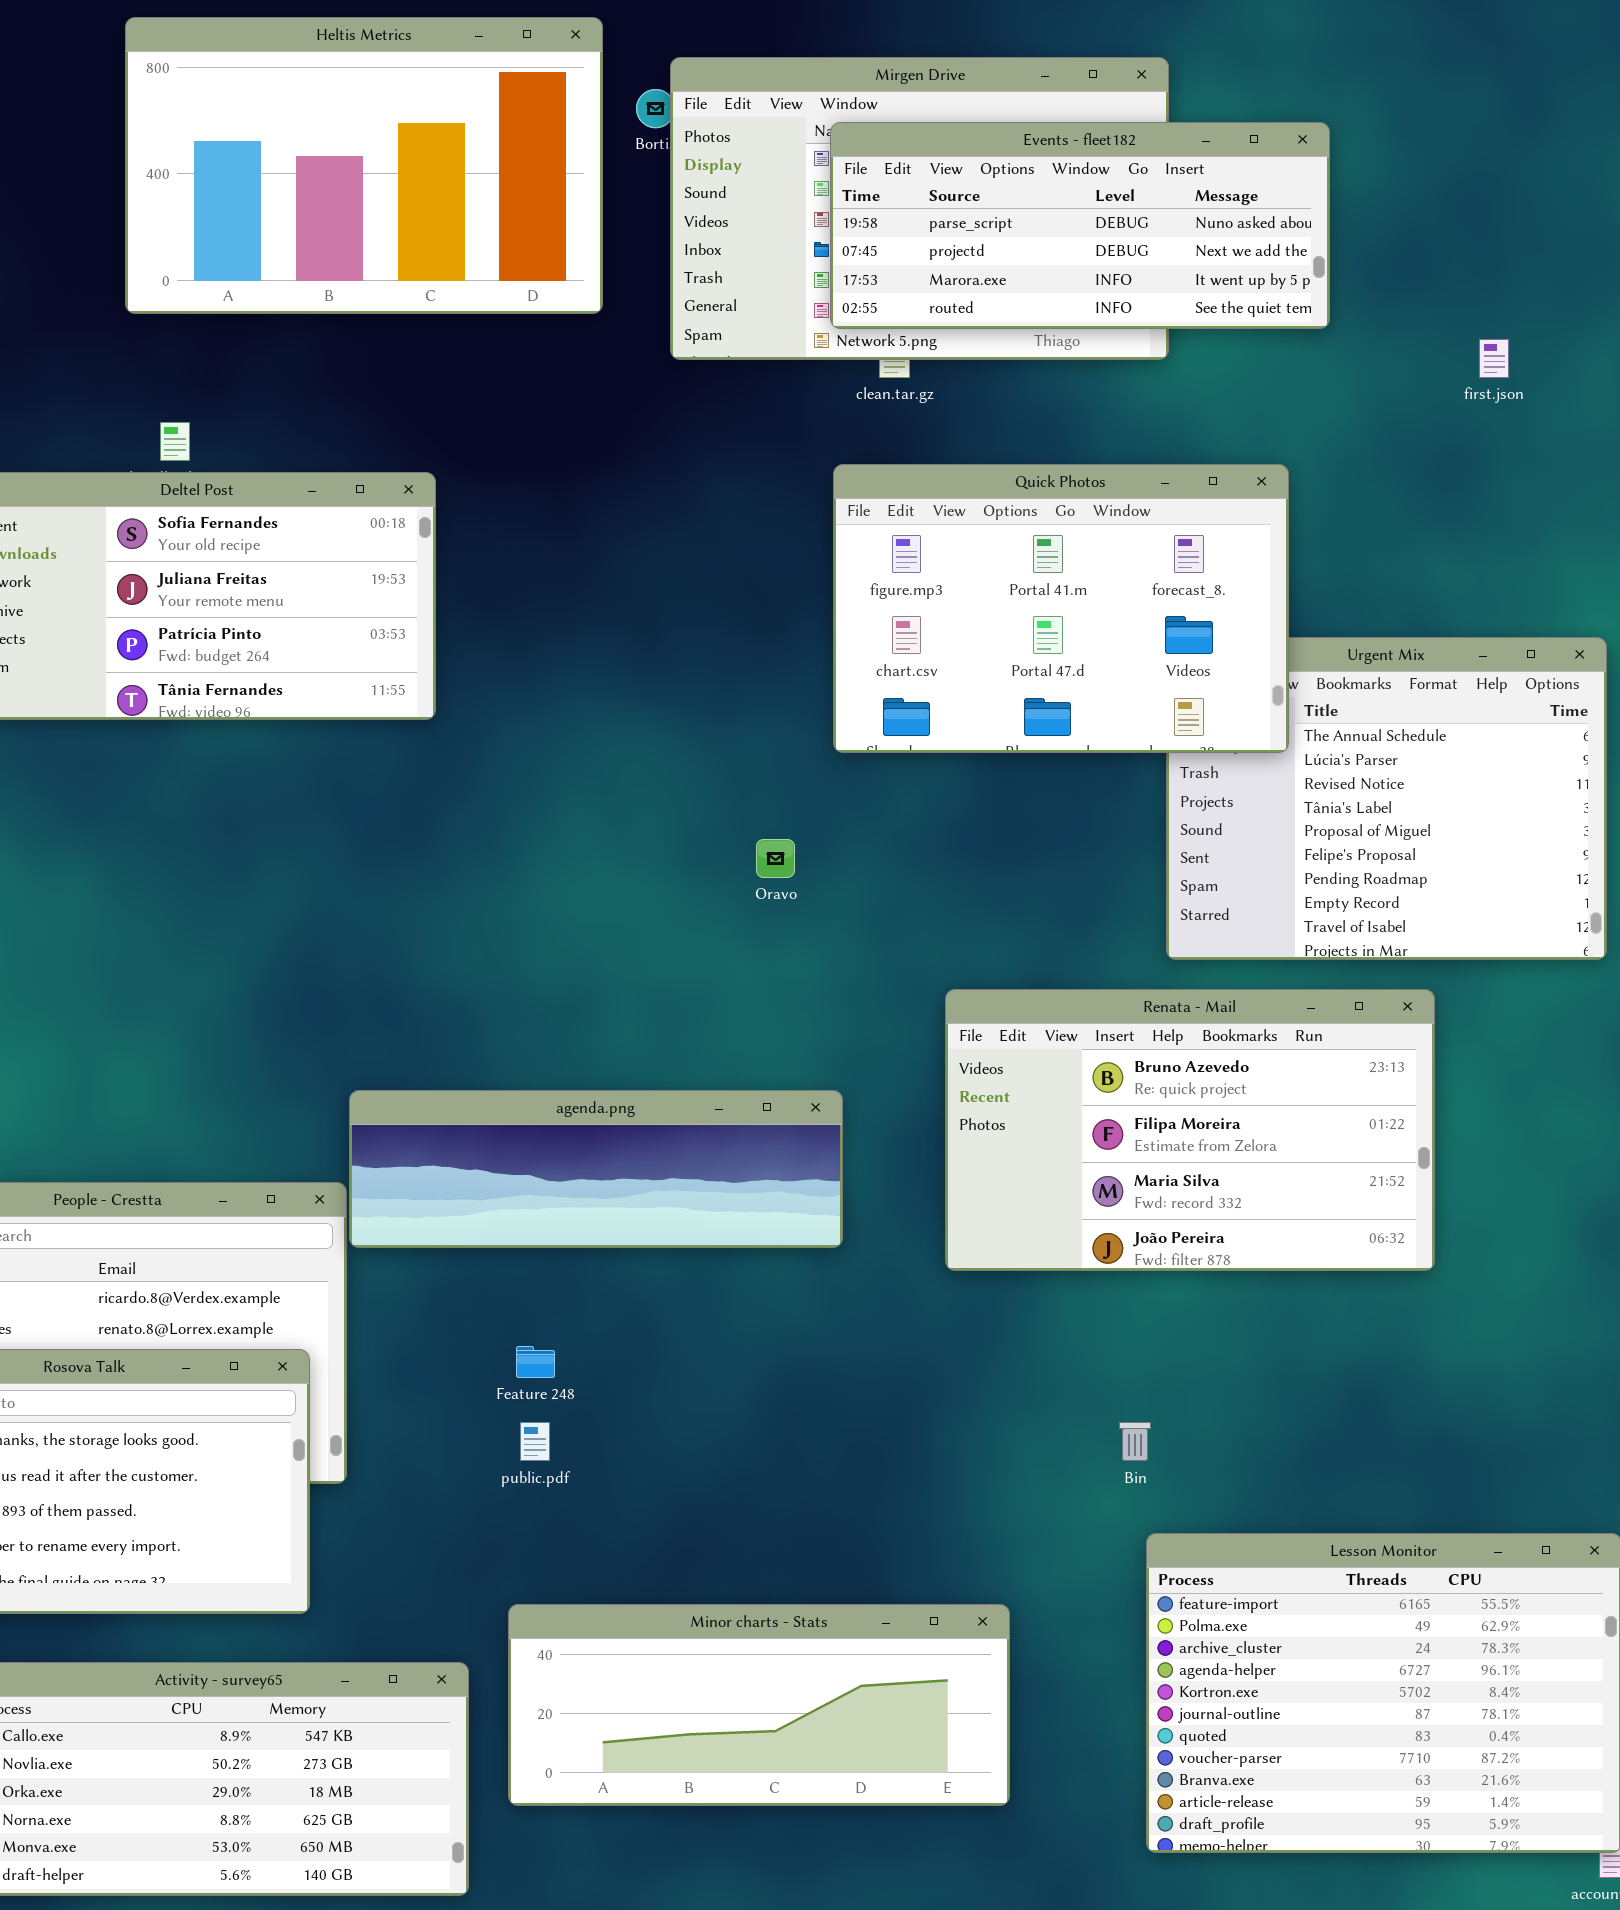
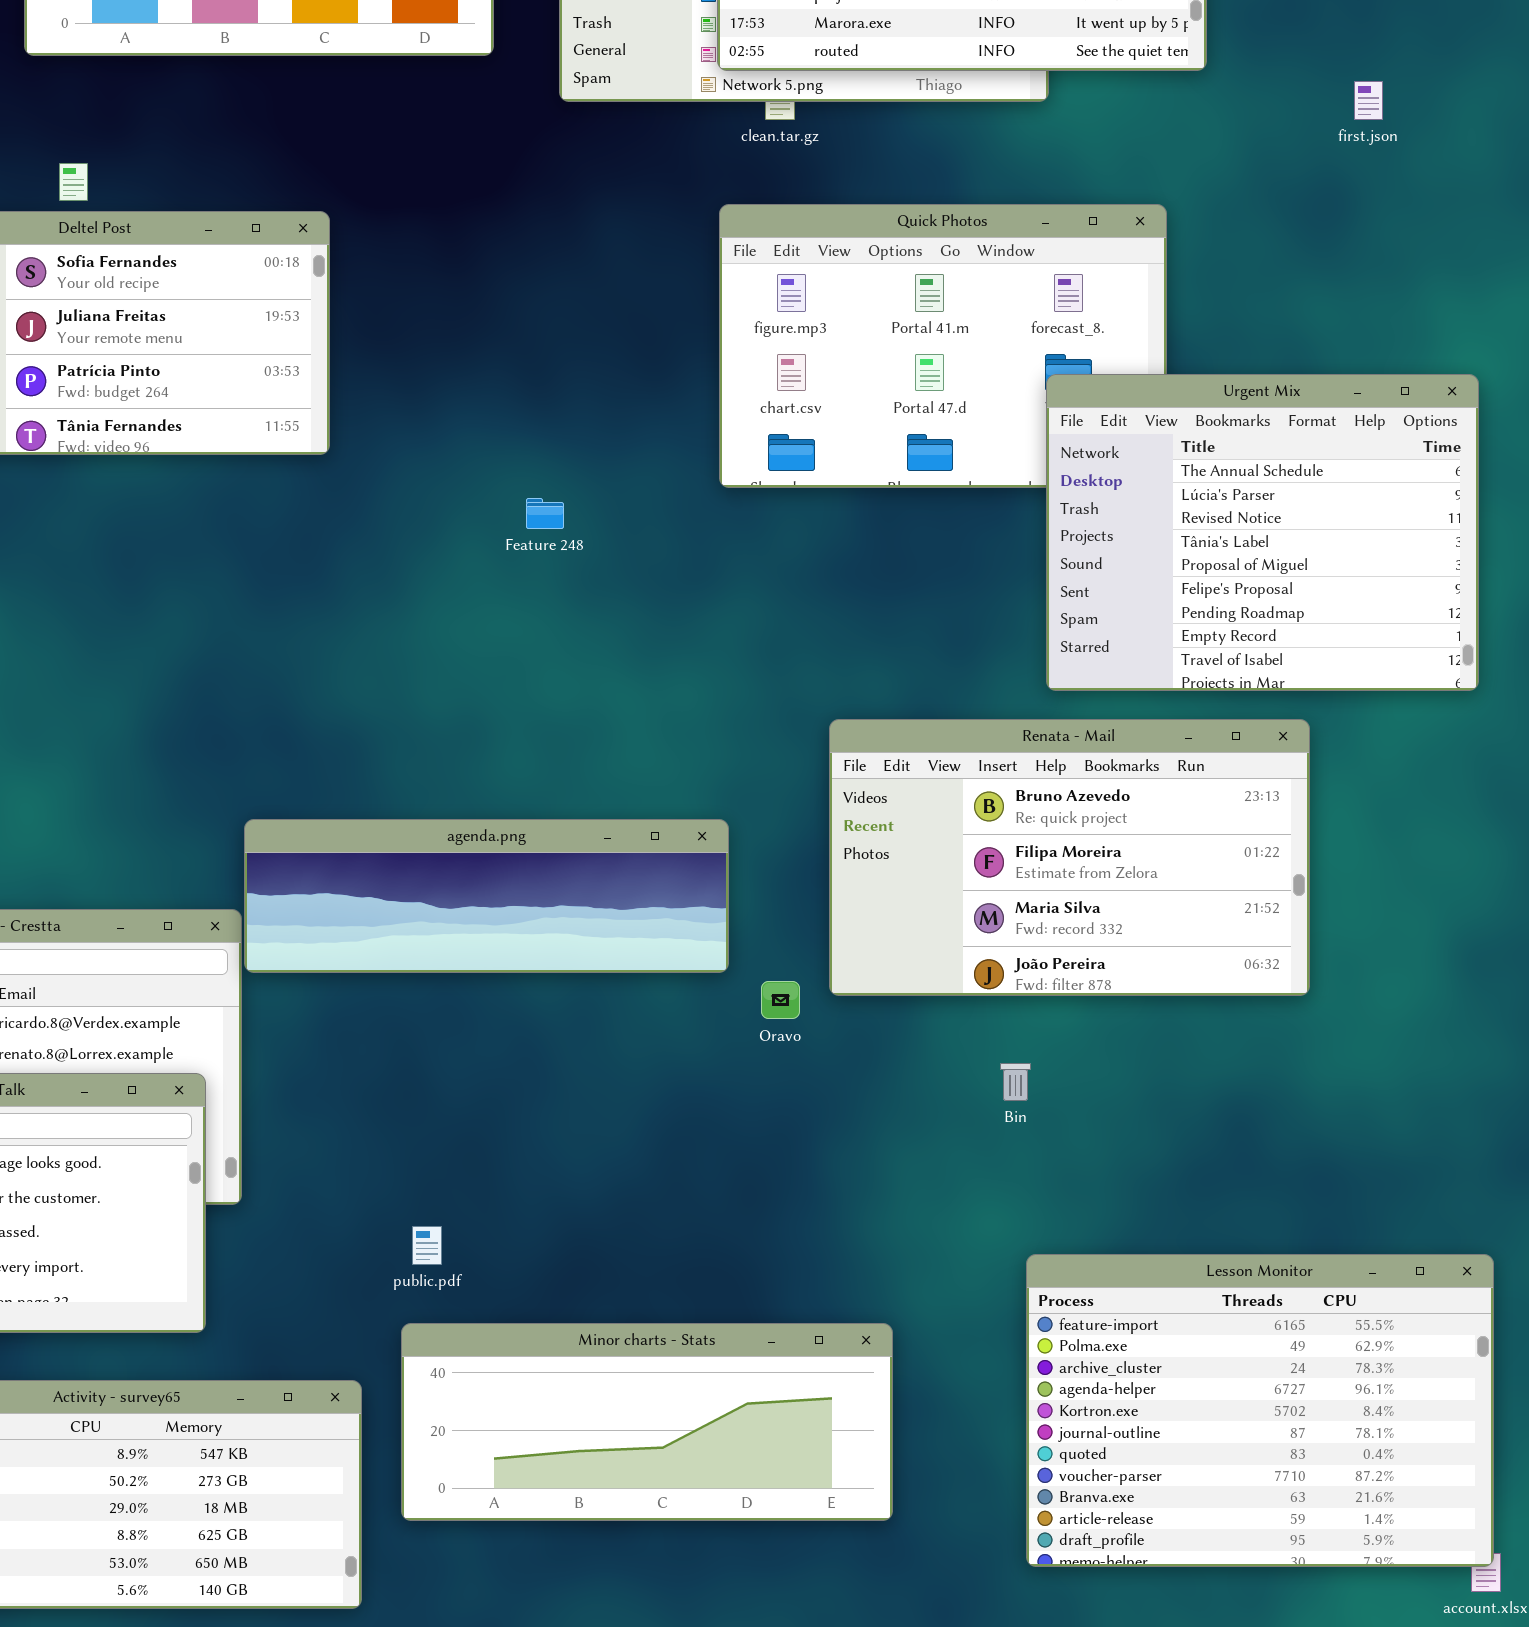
Urgent Mix: [1166,637,1607,960] -> [1046,374,1479,691], raised
Oravo: [756,839,795,878] -> [761,981,800,1019], moved
Feature 248: [516,1346,555,1378] -> [526,498,564,529], moved
public.pdf: [520,1422,550,1461] -> [412,1226,442,1265], moved
Bin: [1119,1422,1151,1461] -> [1000,1063,1031,1101], moved

